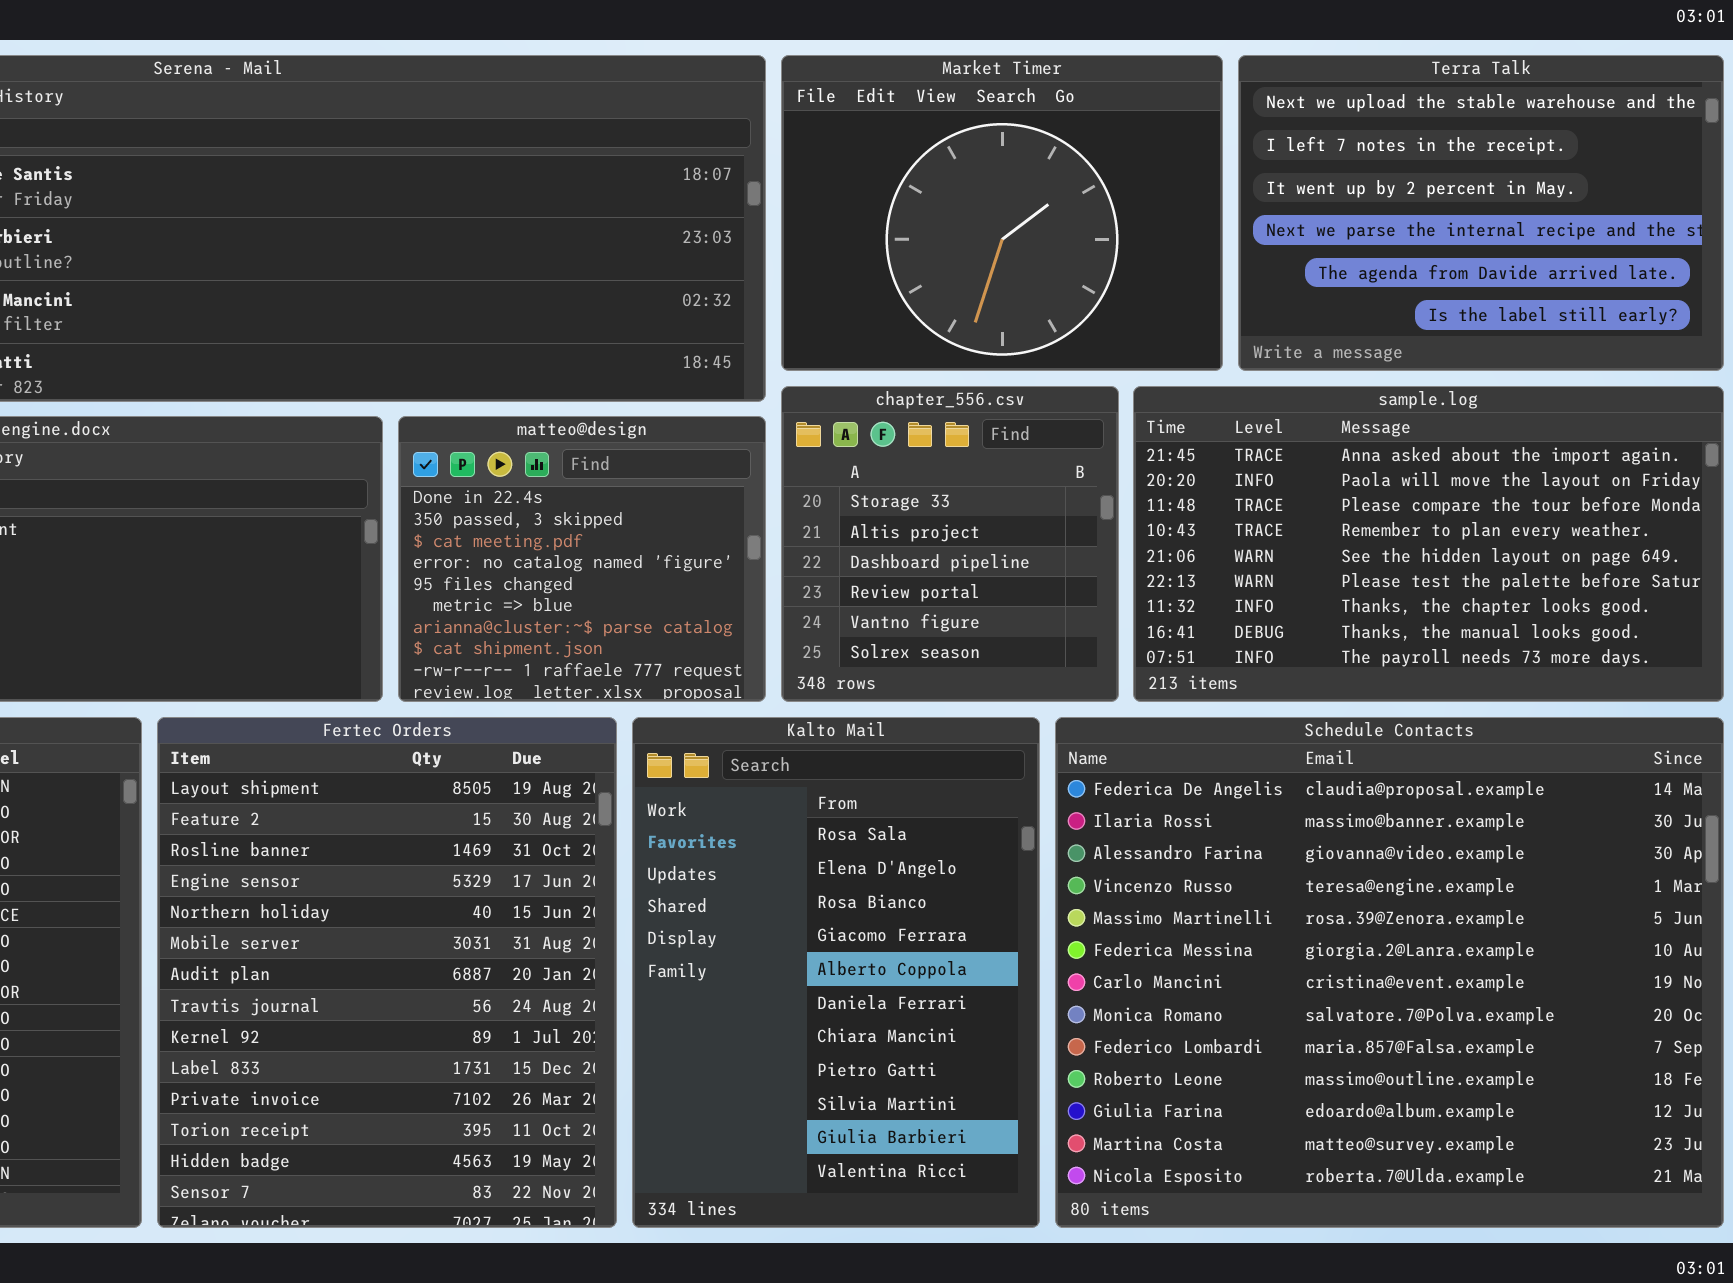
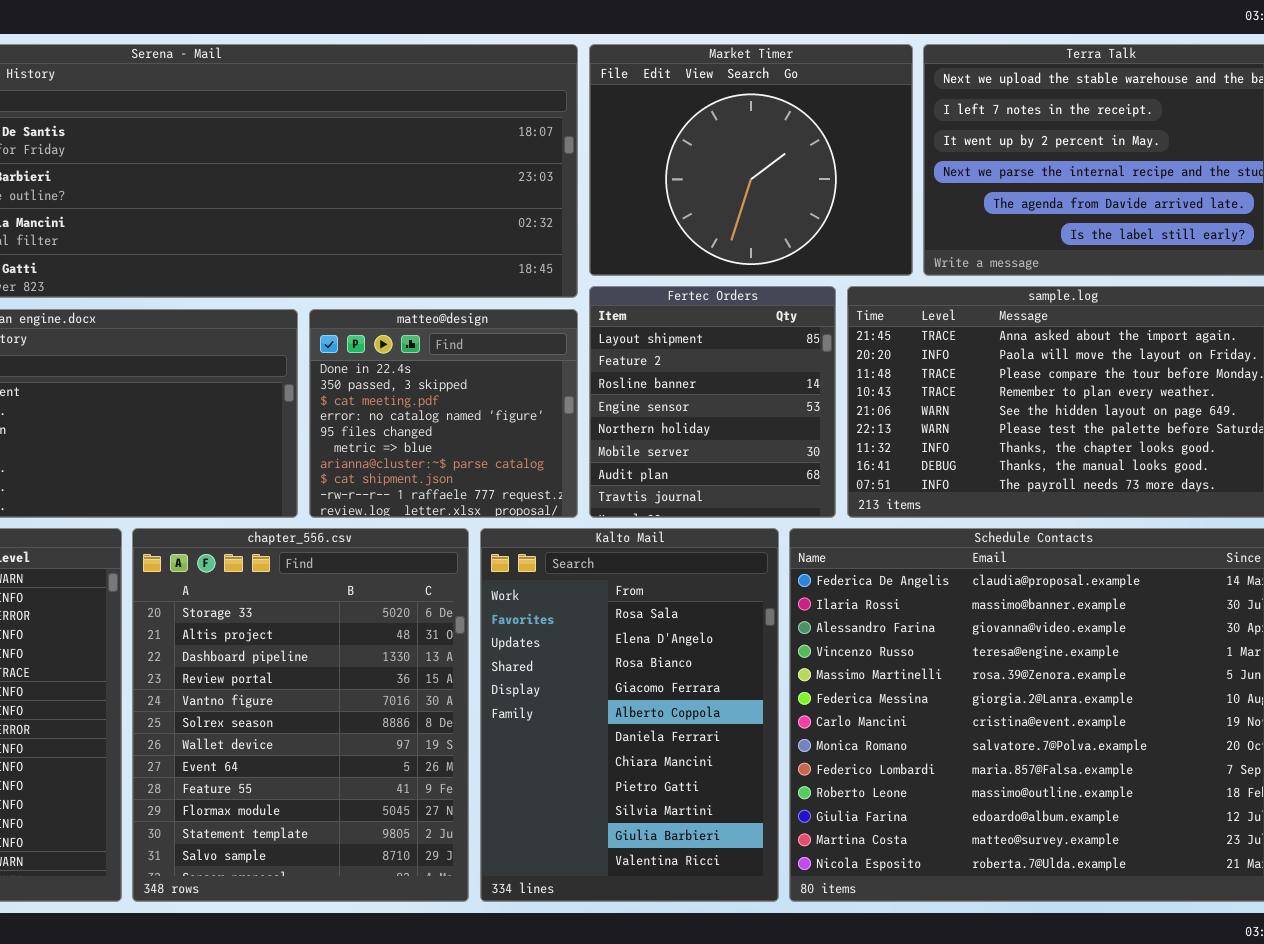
chapter_556.csv: [781,386,1119,702] -> [132,528,469,902], moved, resized
Fertec Orders: [157,717,617,1228] -> [589,286,836,518], moved, resized

